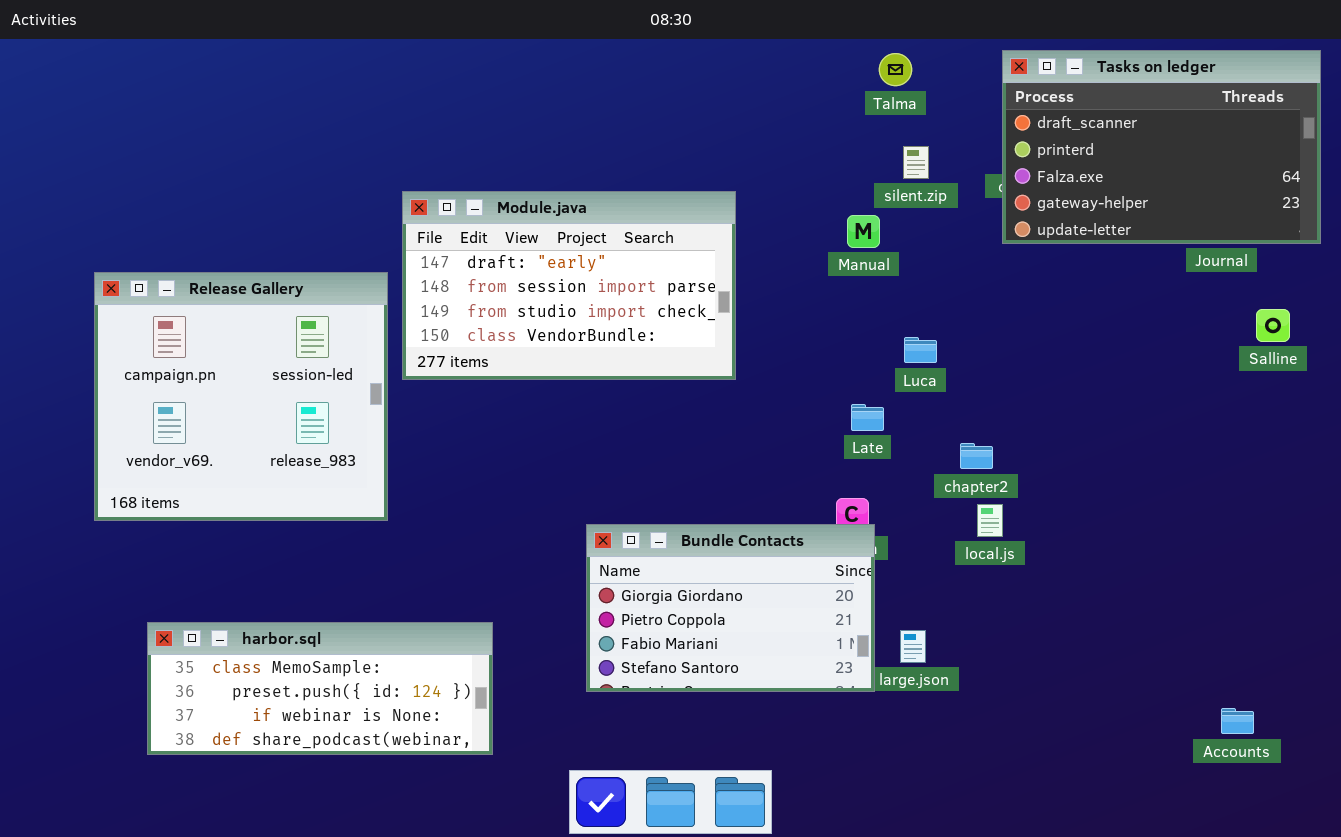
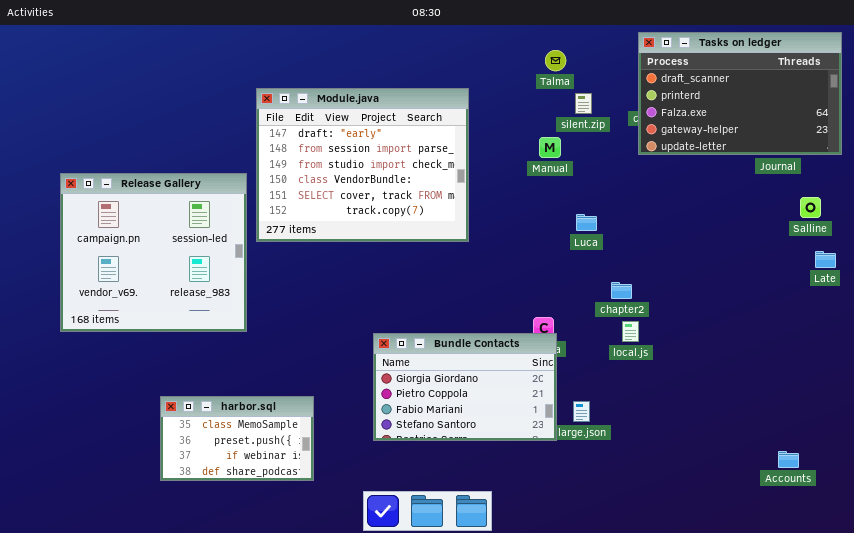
Talma: [879,53,912,86] -> [545,50,566,71], moved
Module.java: [402,191,736,380] -> [256,88,469,242], resized
Late: [851,404,884,431] -> [815,251,836,268], moved
harbor.sql: [147,622,493,755] -> [160,396,314,481], resized

